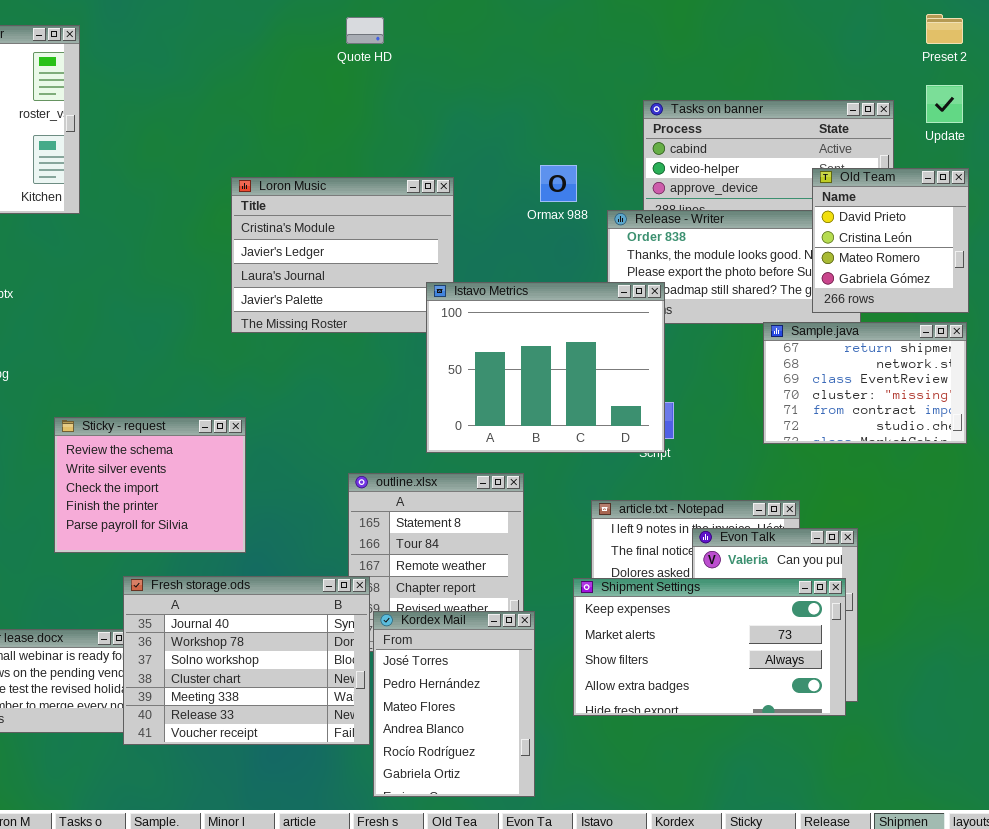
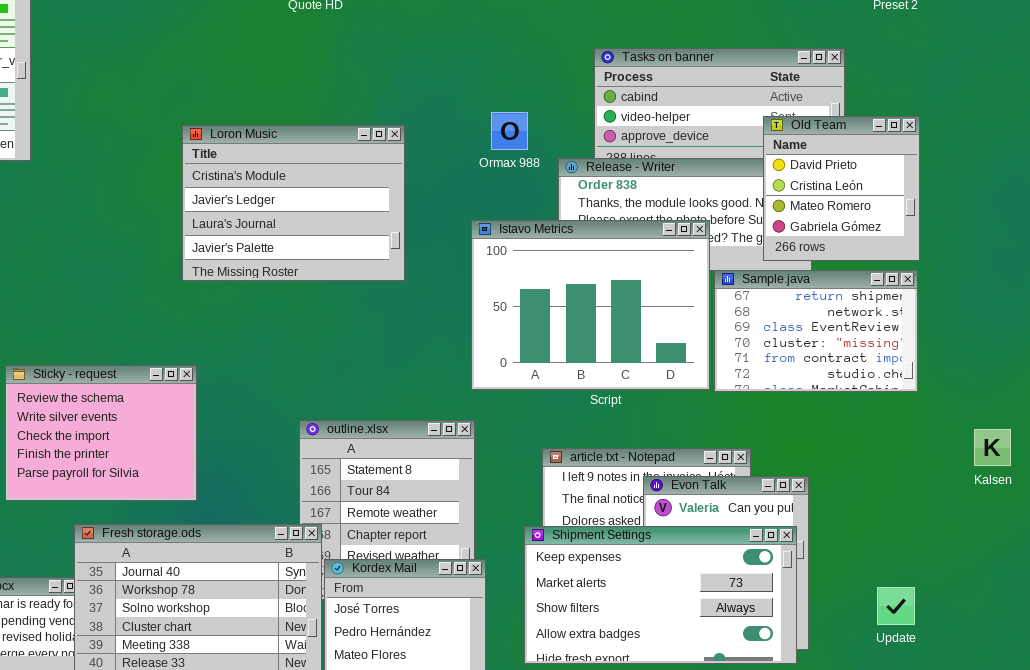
Update: [926,85,963,123] -> [877,587,915,625], moved
Istavo Metrics: [426,282,665,453] -> [471,220,710,390], moved

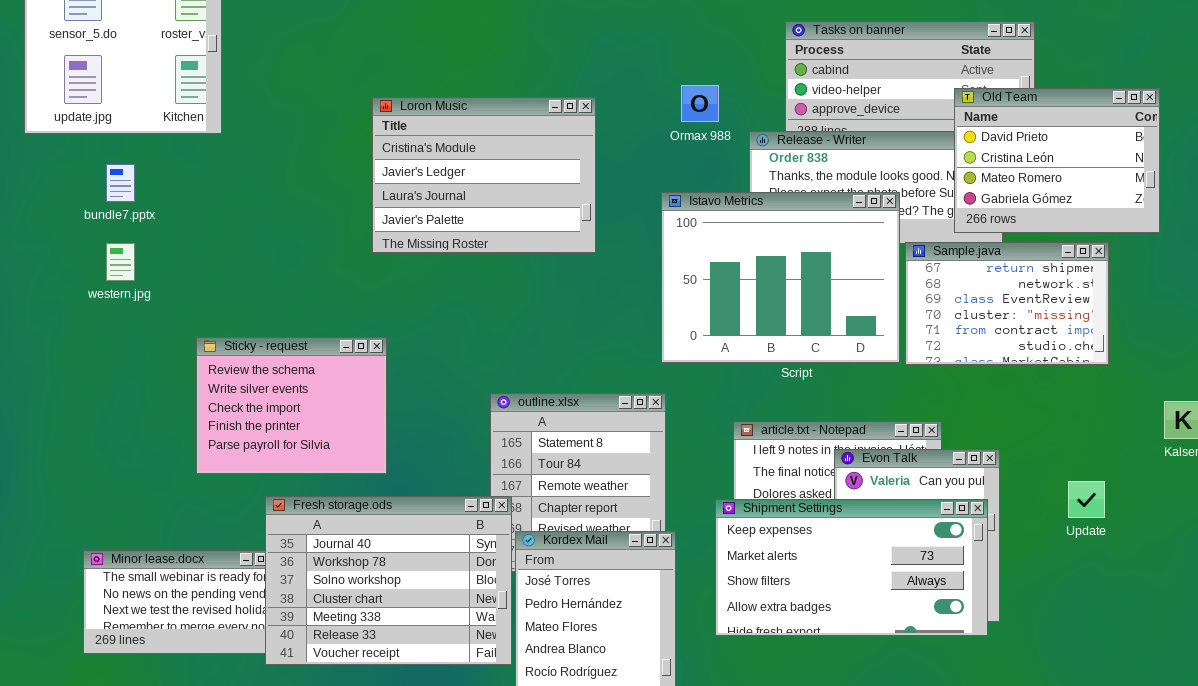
Old Team: [763,116,920,261] -> [954,88,1160,233], resized
Update: [877,587,915,625] -> [1068,481,1105,518], moved

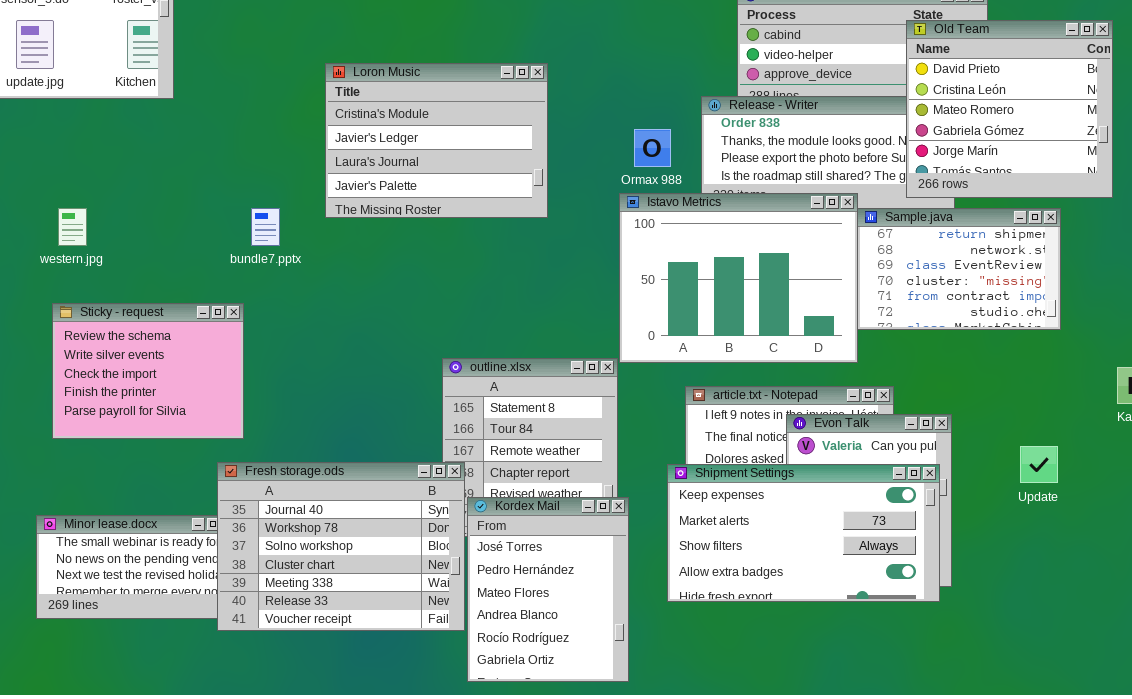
Ormax 988: [681,85,719,122] -> [634,129,671,167], moved
Old Team: [954,88,1160,233] -> [906,20,1113,198], resized
bundle7.pptx: [106,164,135,202] -> [251,208,280,246], moved
Istavo Metrics: [661,192,900,363] -> [619,193,858,363], moved
Sticky - request: [196,337,387,474] -> [52,303,244,439], moved

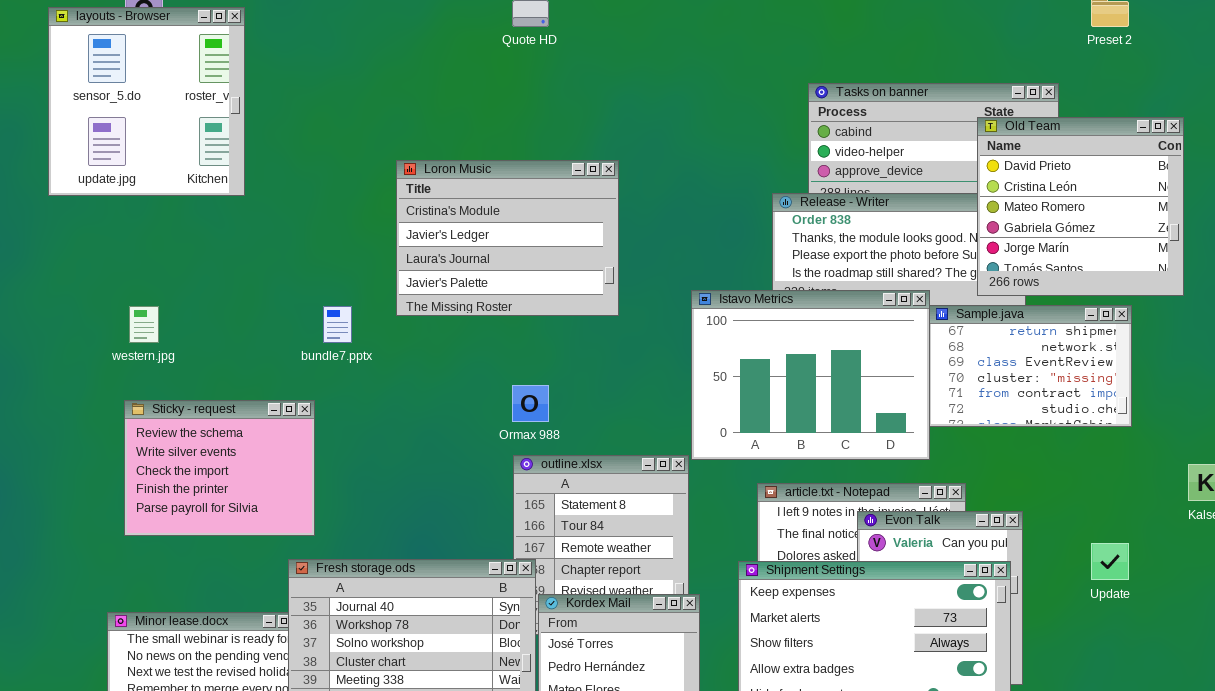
Ormax 988: [634,129,671,167] -> [512,385,549,422], moved

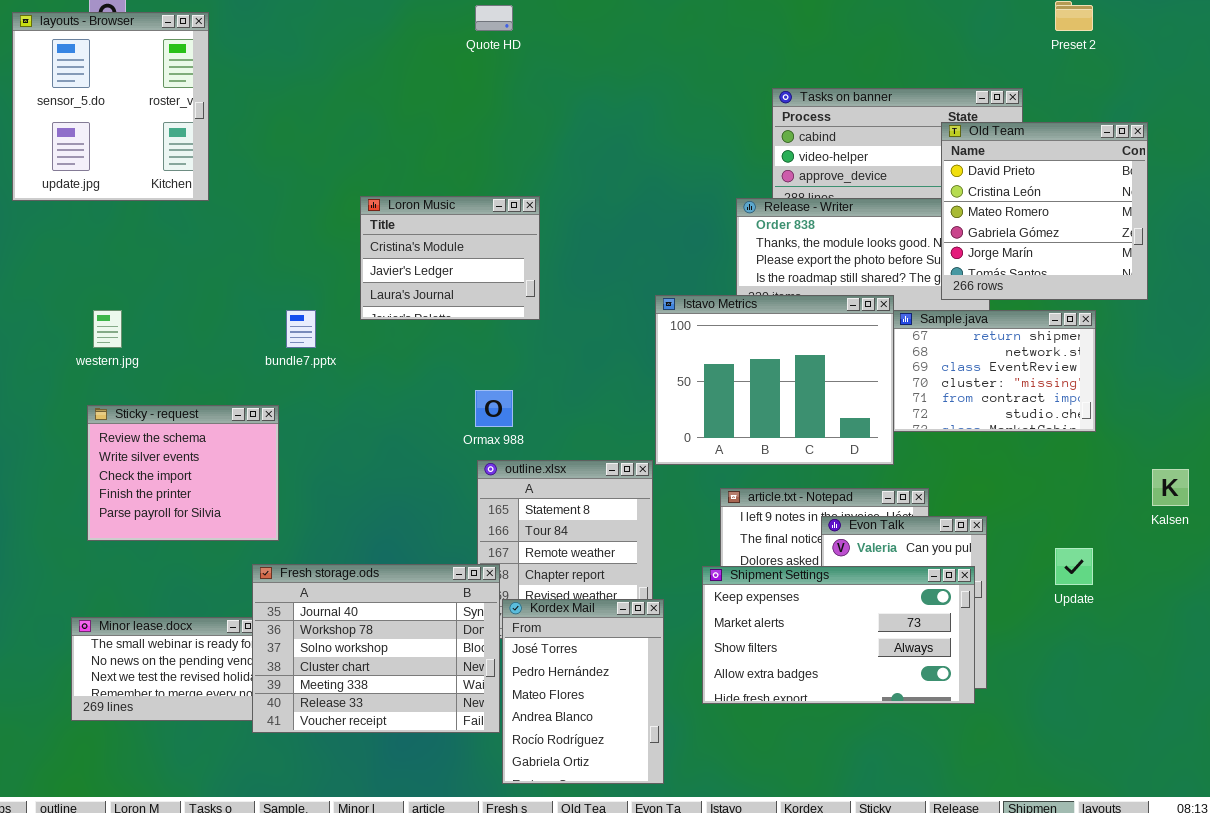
Loron Music: [396,160,619,316] -> [360,196,540,320], resized

